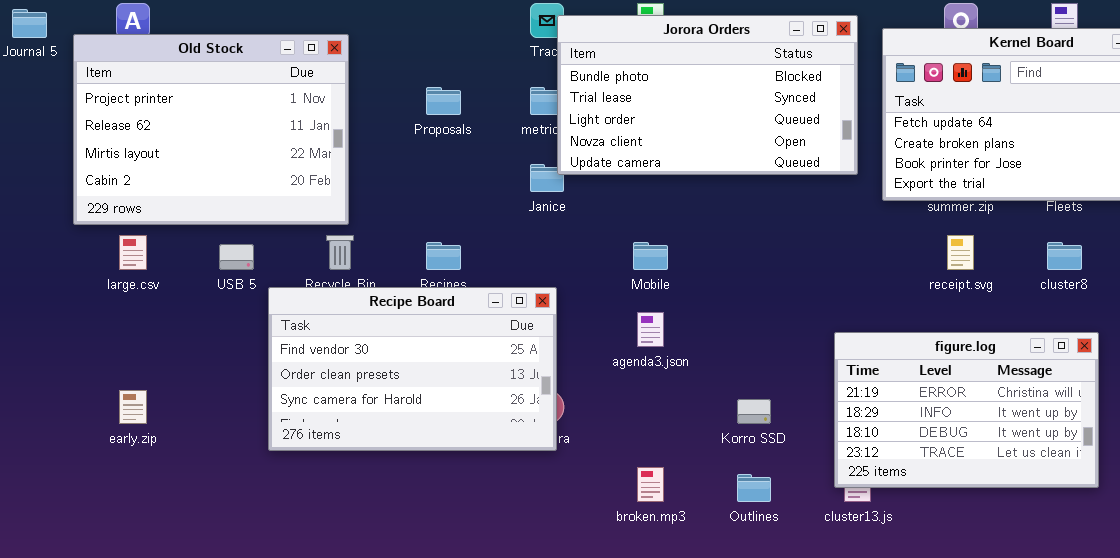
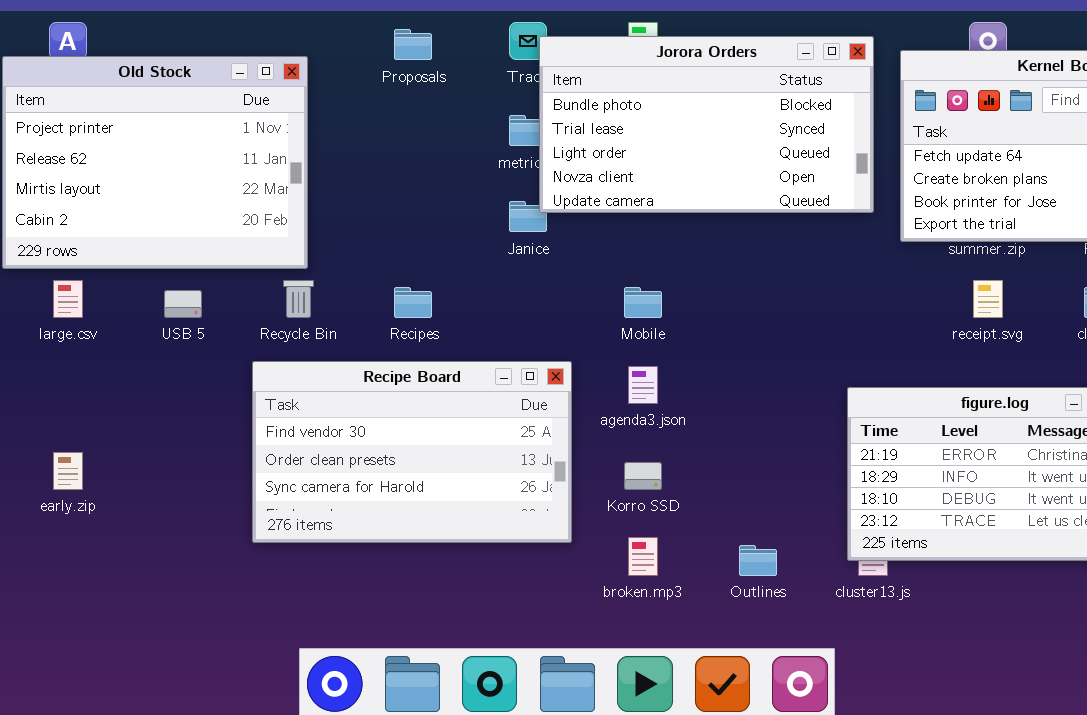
Proposals: [426,87,461,115] -> [394,29,432,60], moved
Recipe Board: [268,287,557,451] -> [252,361,572,543], moved
Korro SSD: [737,399,771,424] -> [624,462,662,490], moved

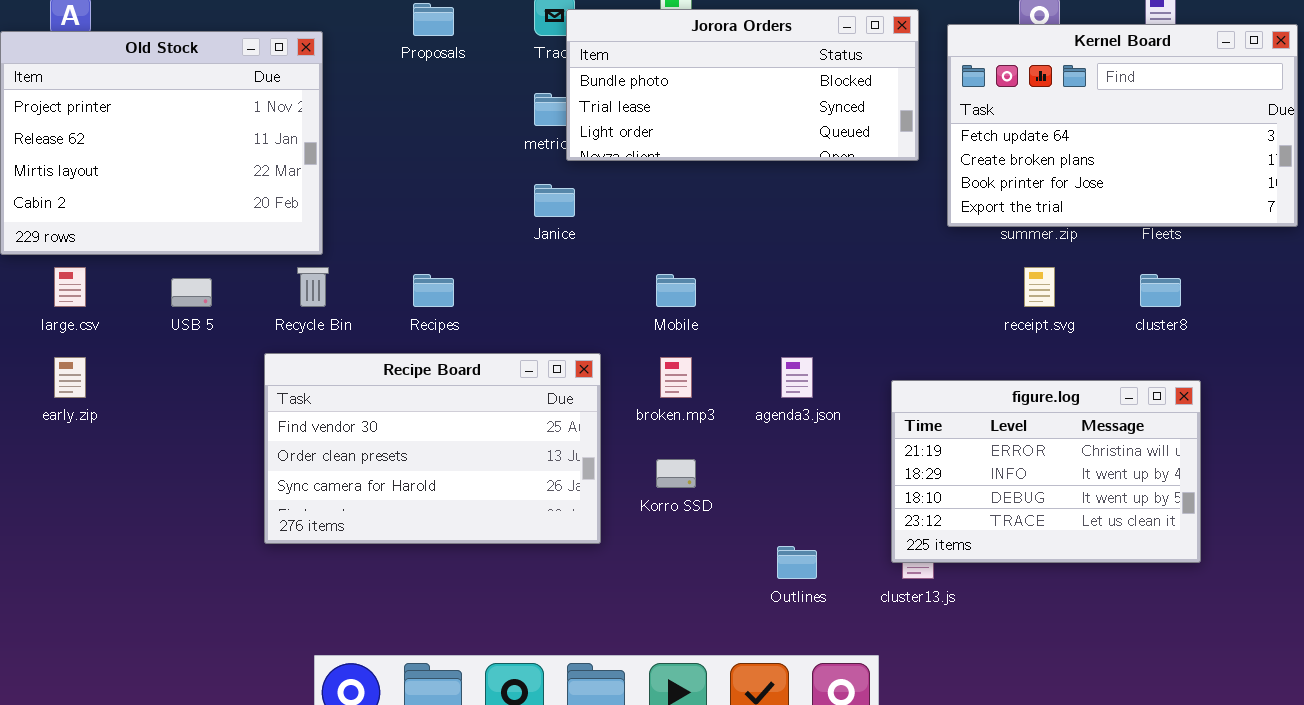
Jorora Orders: [539,36,874,213] -> [566,9,919,161], resized
agenda3.json: [628,366,658,404] -> [781,357,813,398], moved
early.zip: [53,452,83,490] -> [54,357,86,398], moved
broken.mp3: [628,537,658,576] -> [660,357,692,398], moved

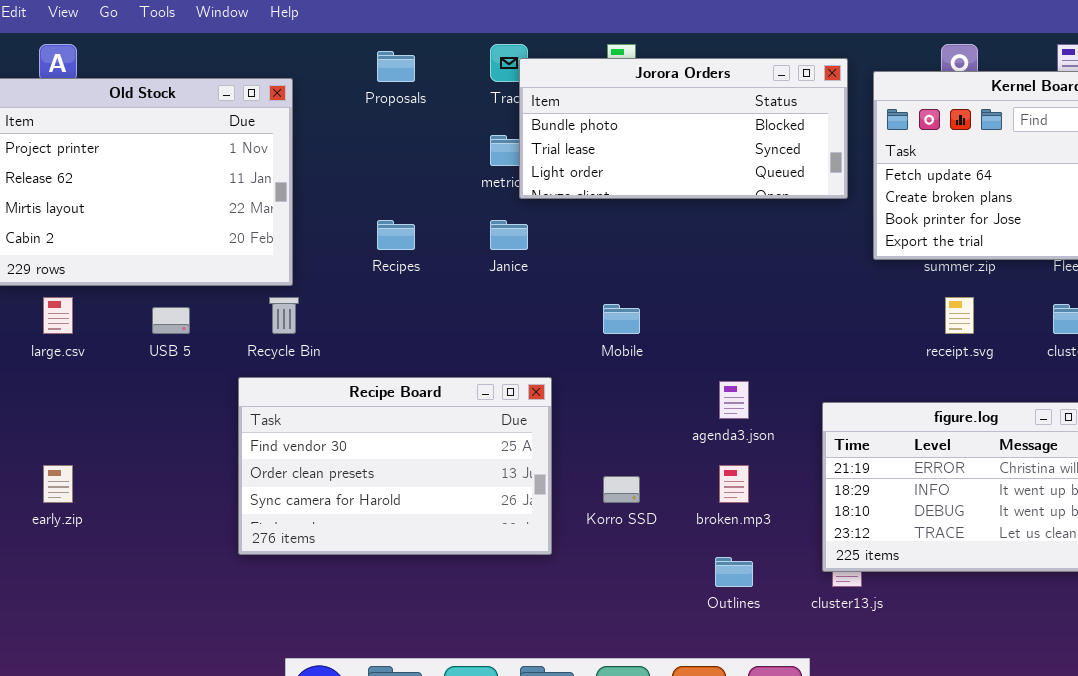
Recipes: [413,274,454,307] -> [377,220,415,250], moved
early.zip: [54,357,86,398] -> [43,465,73,503], moved
broken.mp3: [660,357,692,398] -> [719,465,749,503], moved

